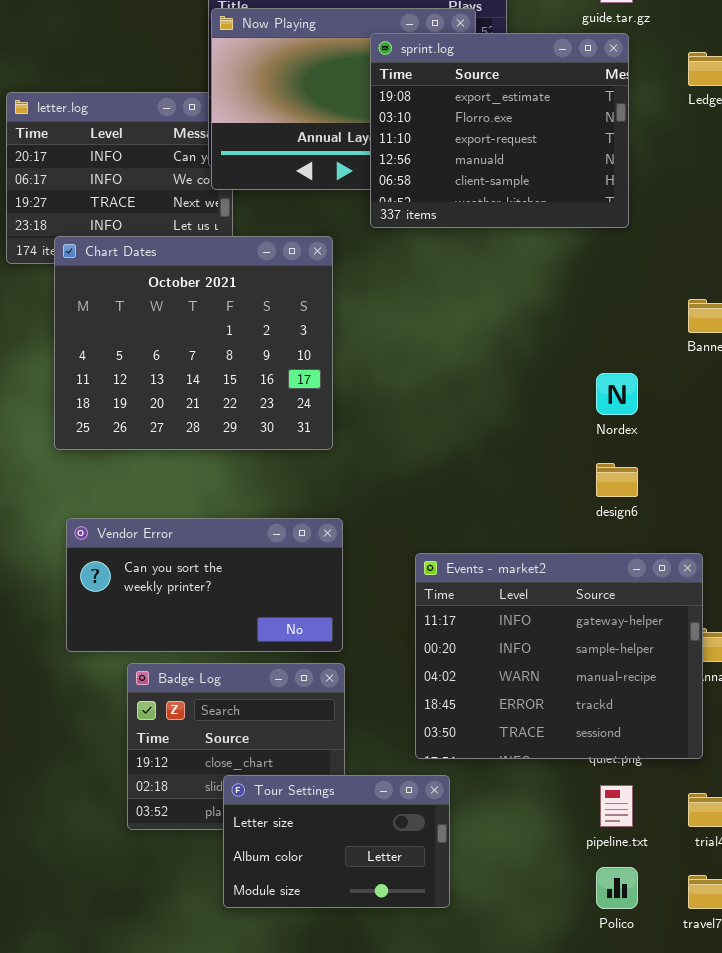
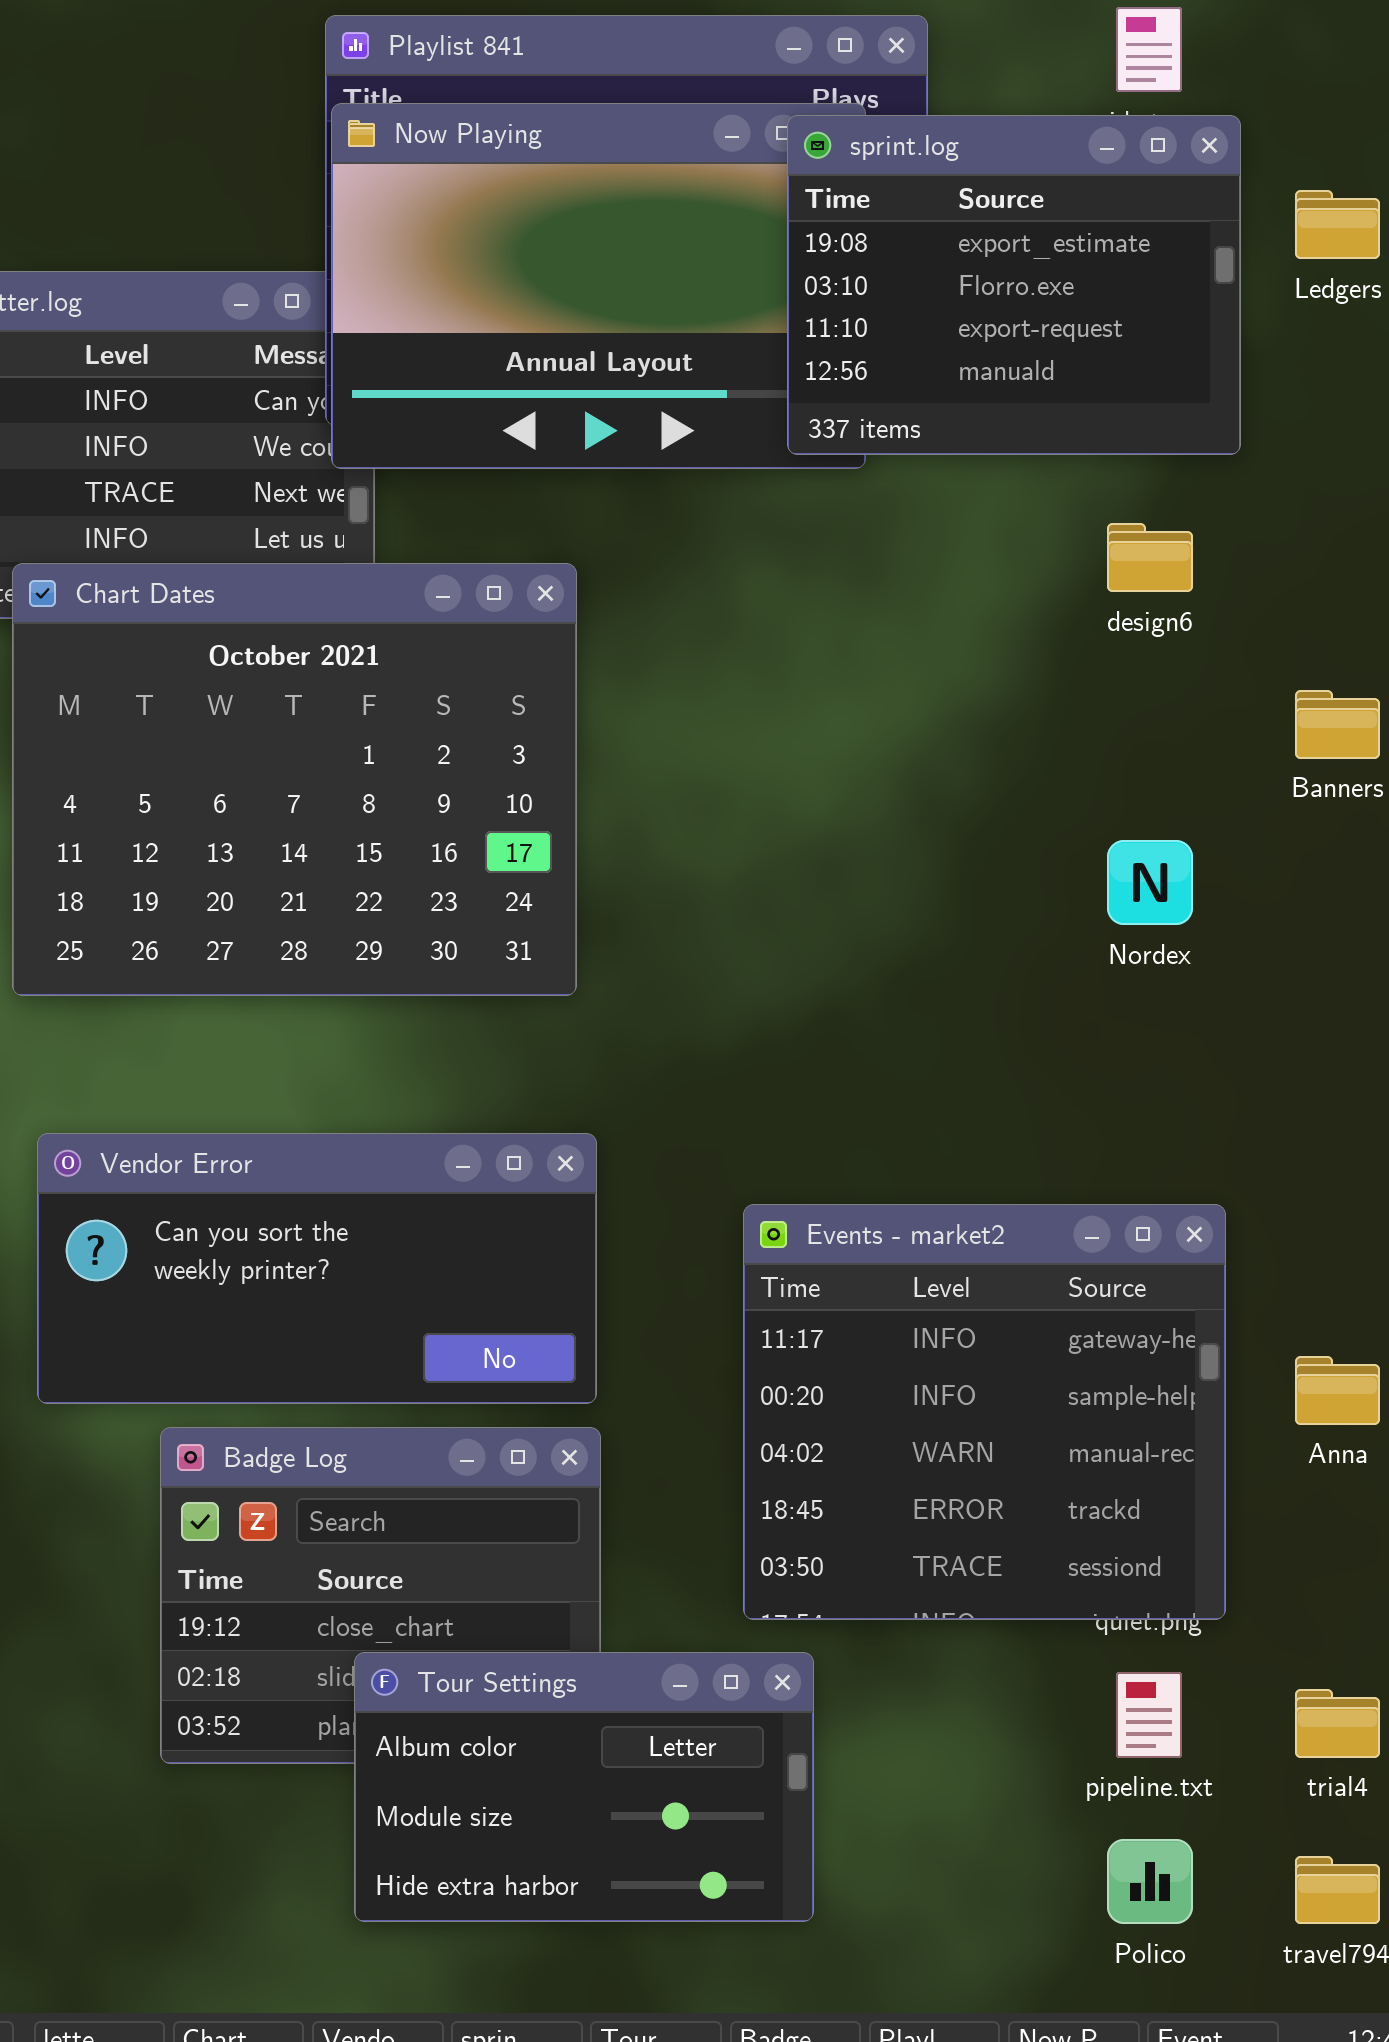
sprint.log: [370,33,629,228] -> [787,115,1241,455], moved, resized
design6: [596,463,638,497] -> [1107,523,1193,592], moved
Events - market2: [415,553,703,759] -> [743,1204,1226,1620], resized
Tour Settings: [223,775,450,908] -> [354,1652,814,1922], scrolled down 1 row

